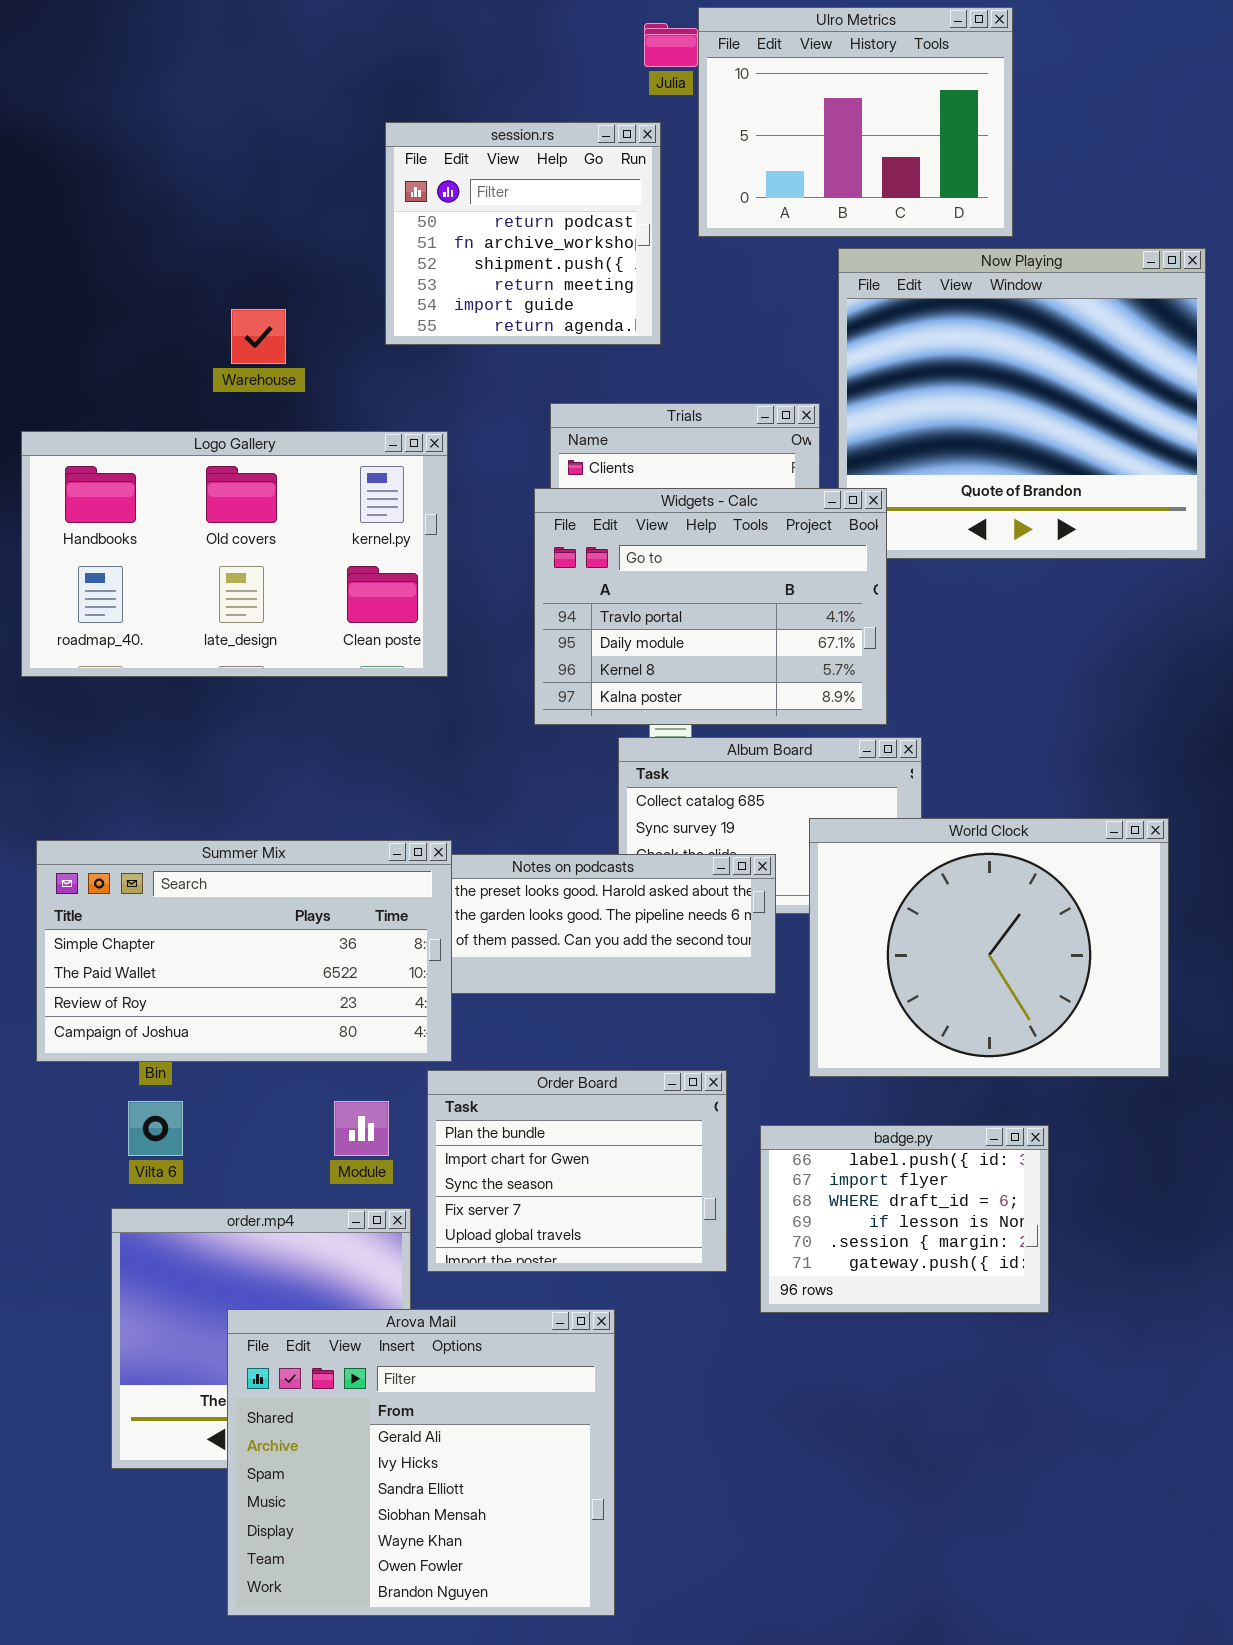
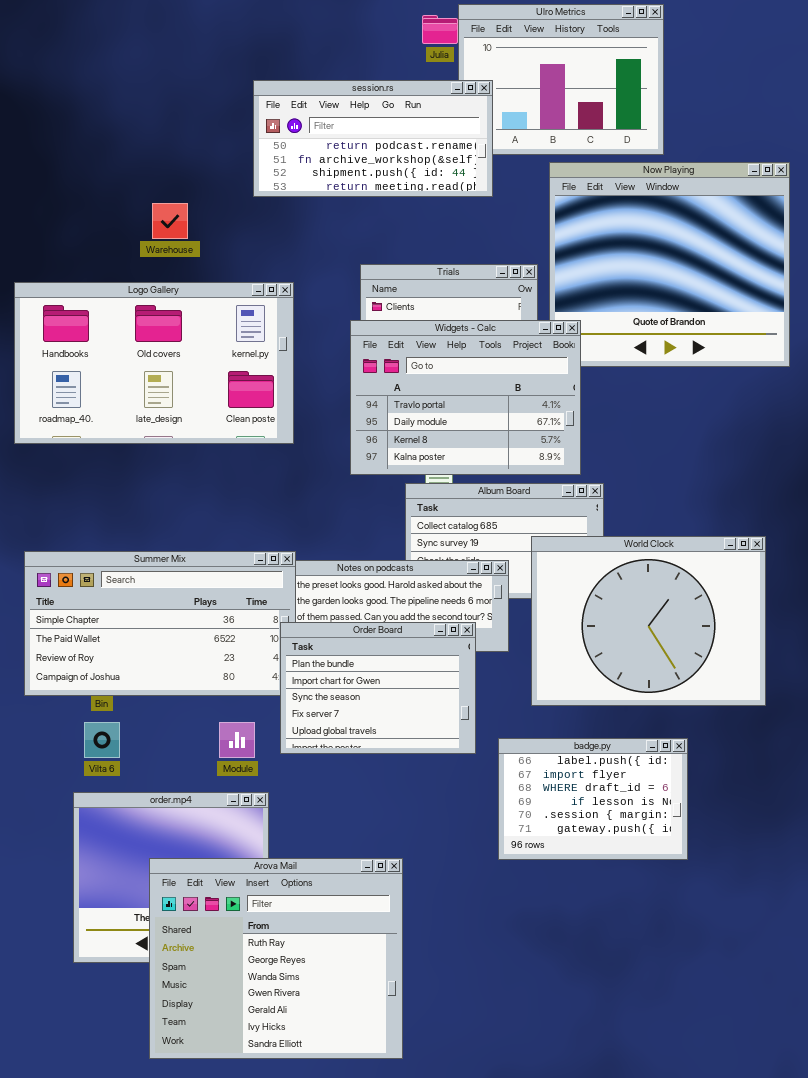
session.rs: [385,122,661,345] -> [253,80,493,197], resized
Order Board: [427,1070,727,1272] -> [280,622,476,754], moved
Arova Mail: [227,1309,615,1616] -> [149,858,403,1059], scrolled up 4 rows

